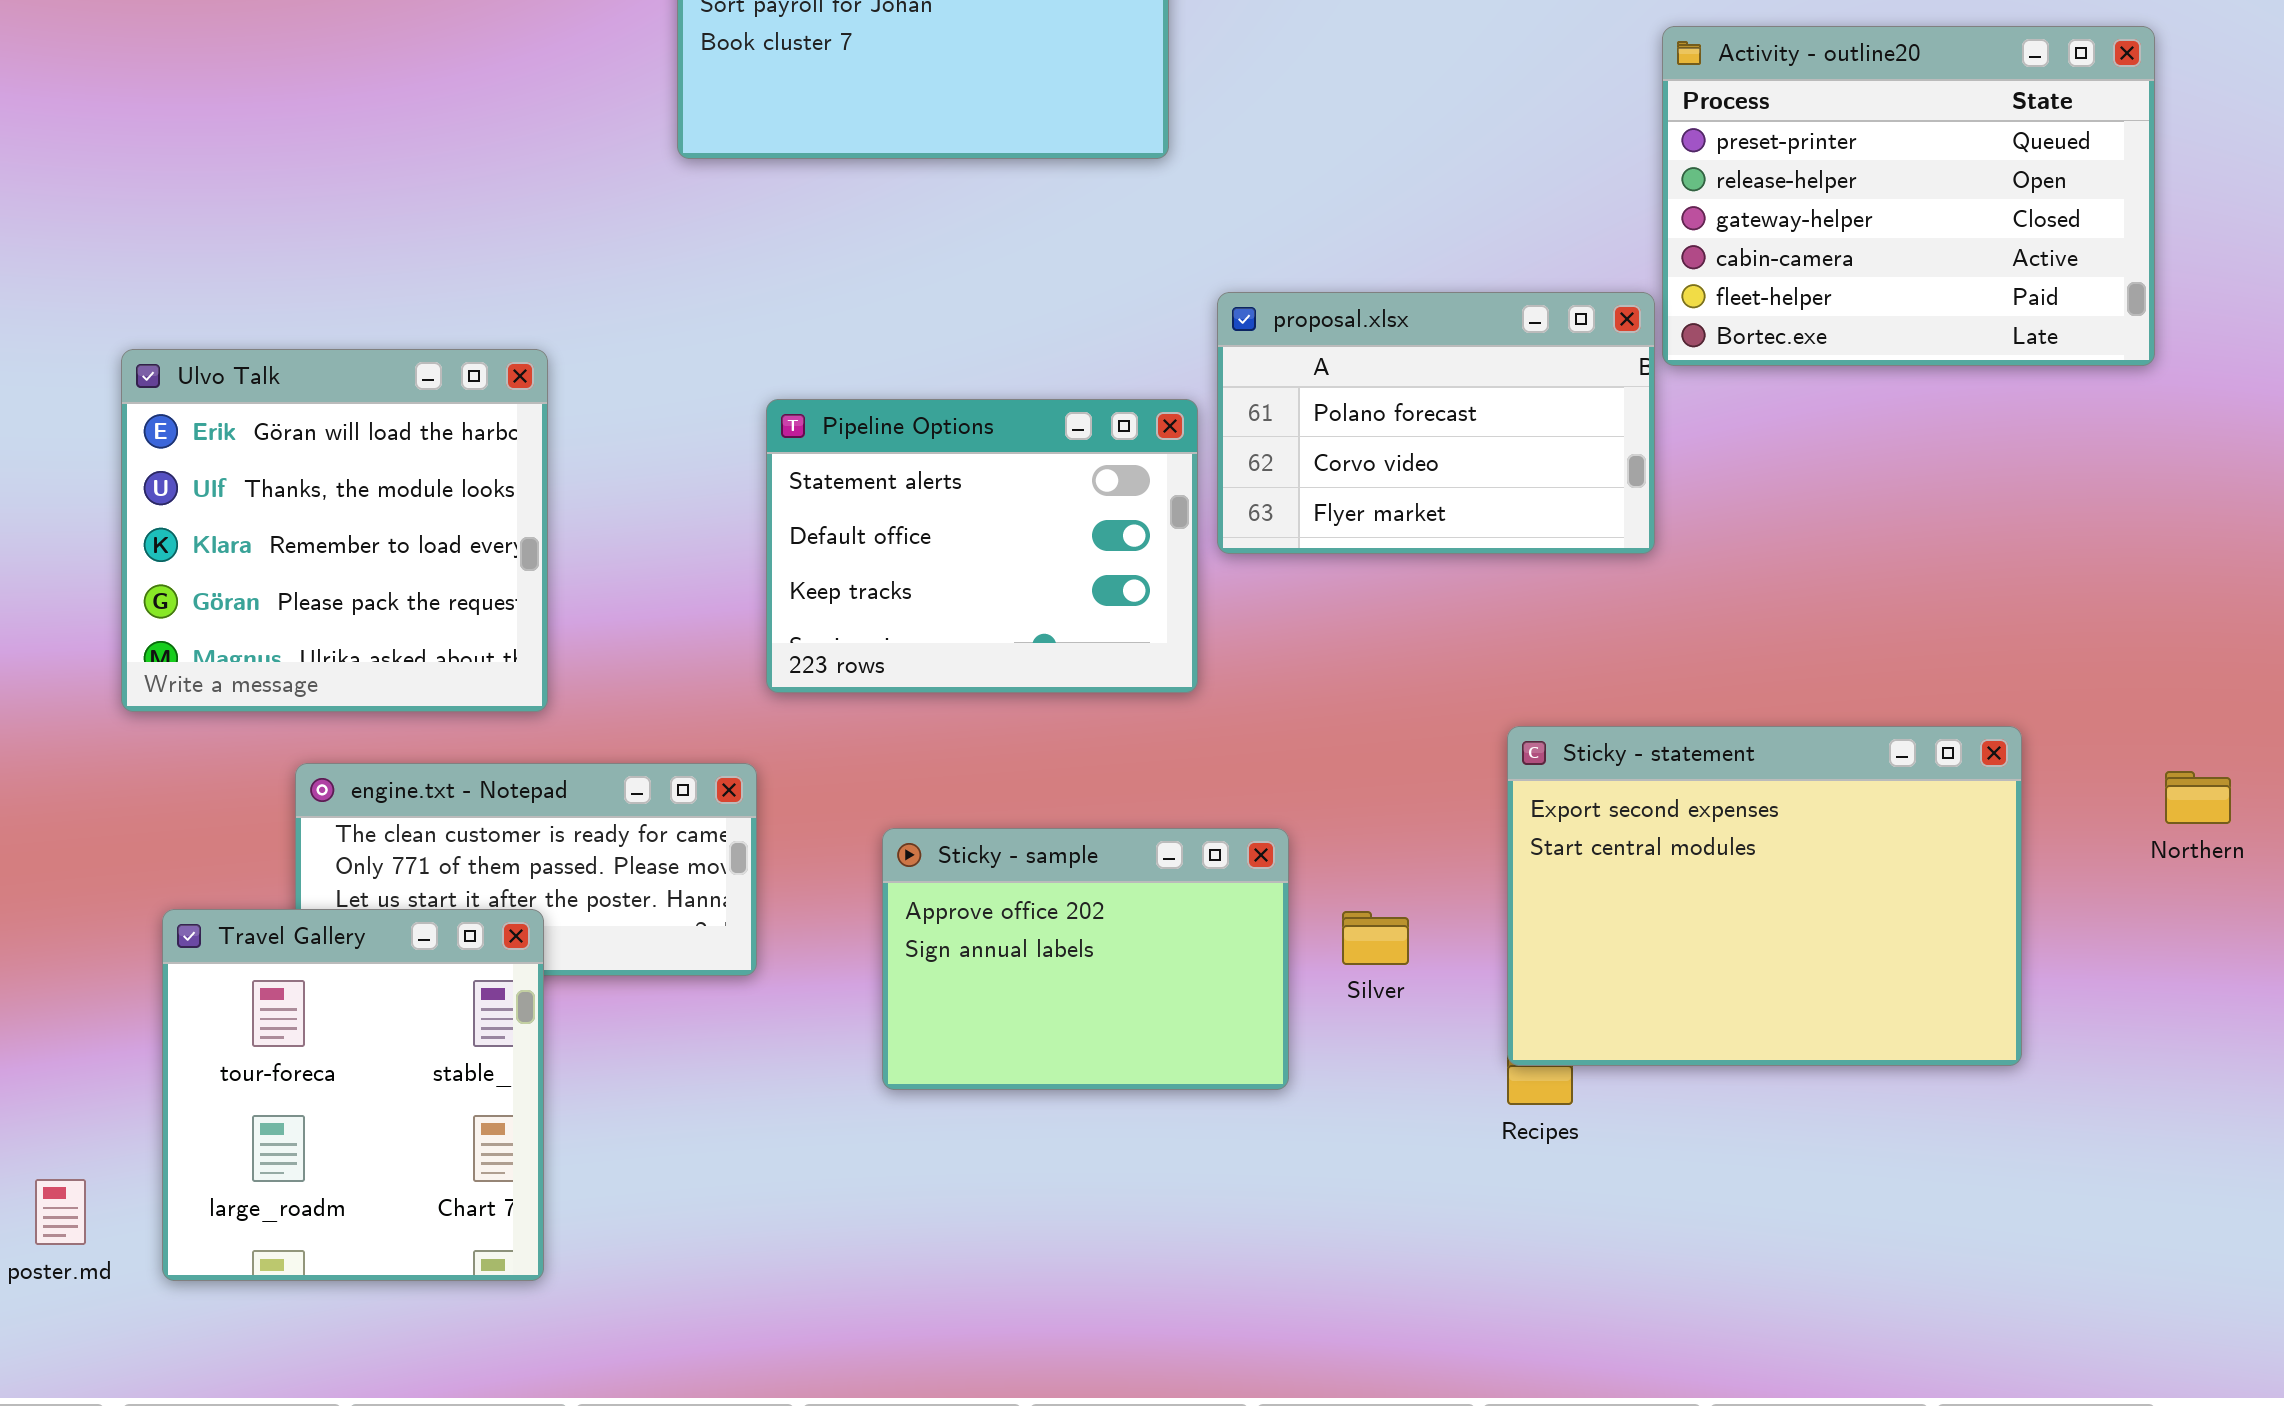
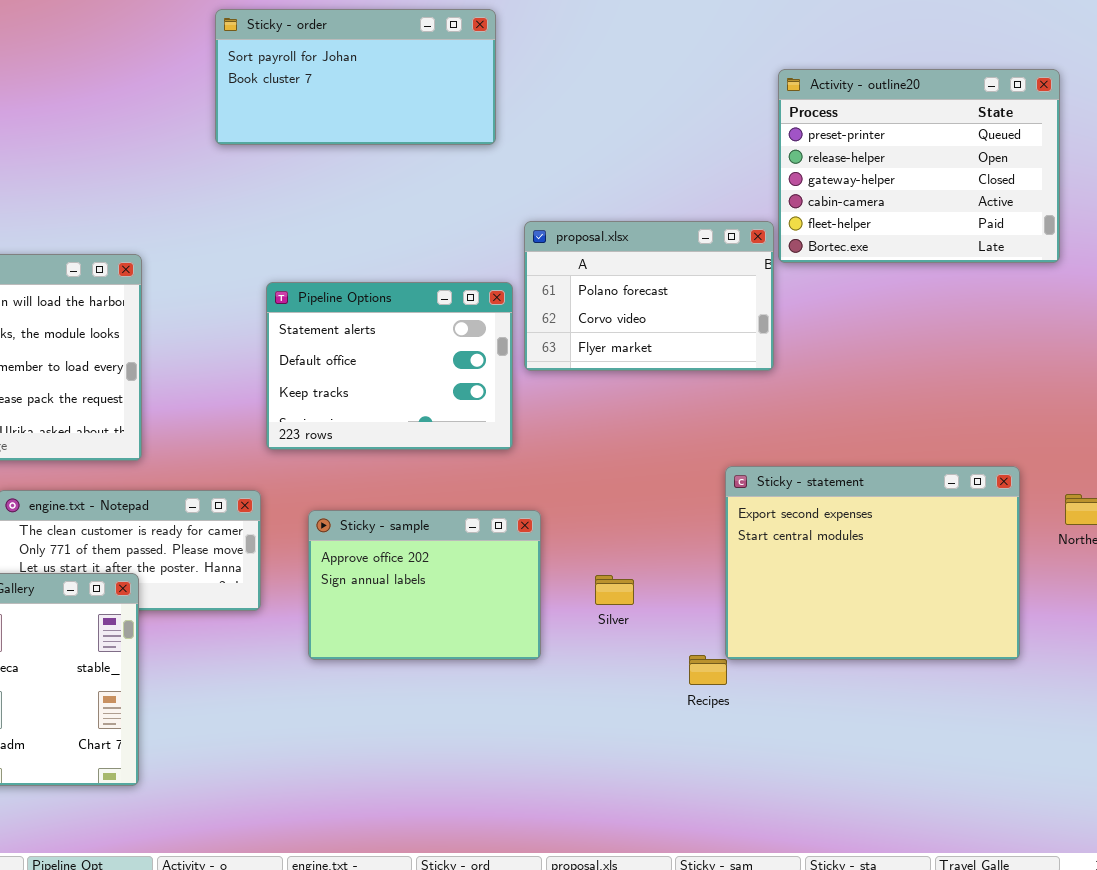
Sticky - statement: [1507,726,2022,1066] -> [725,466,1020,660], moved
Sticky - sample: [882,828,1289,1090] -> [308,510,541,660], moved

